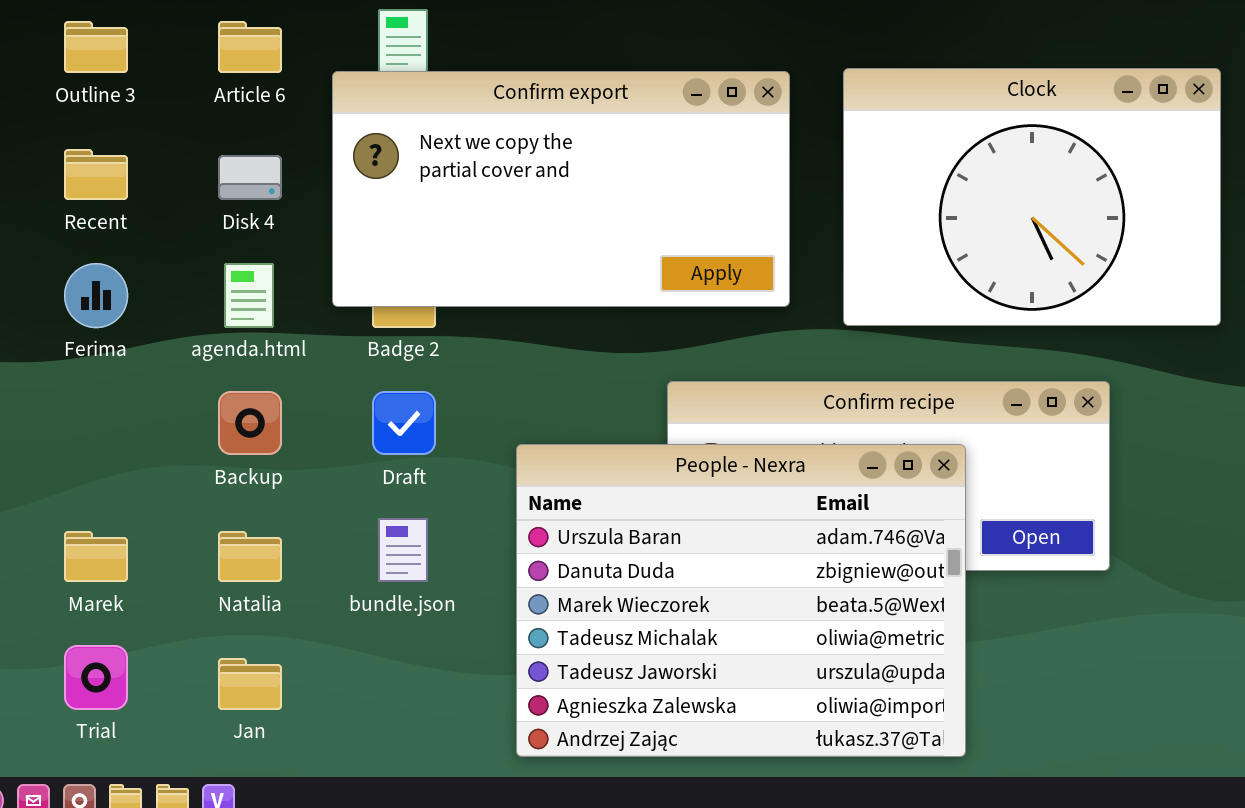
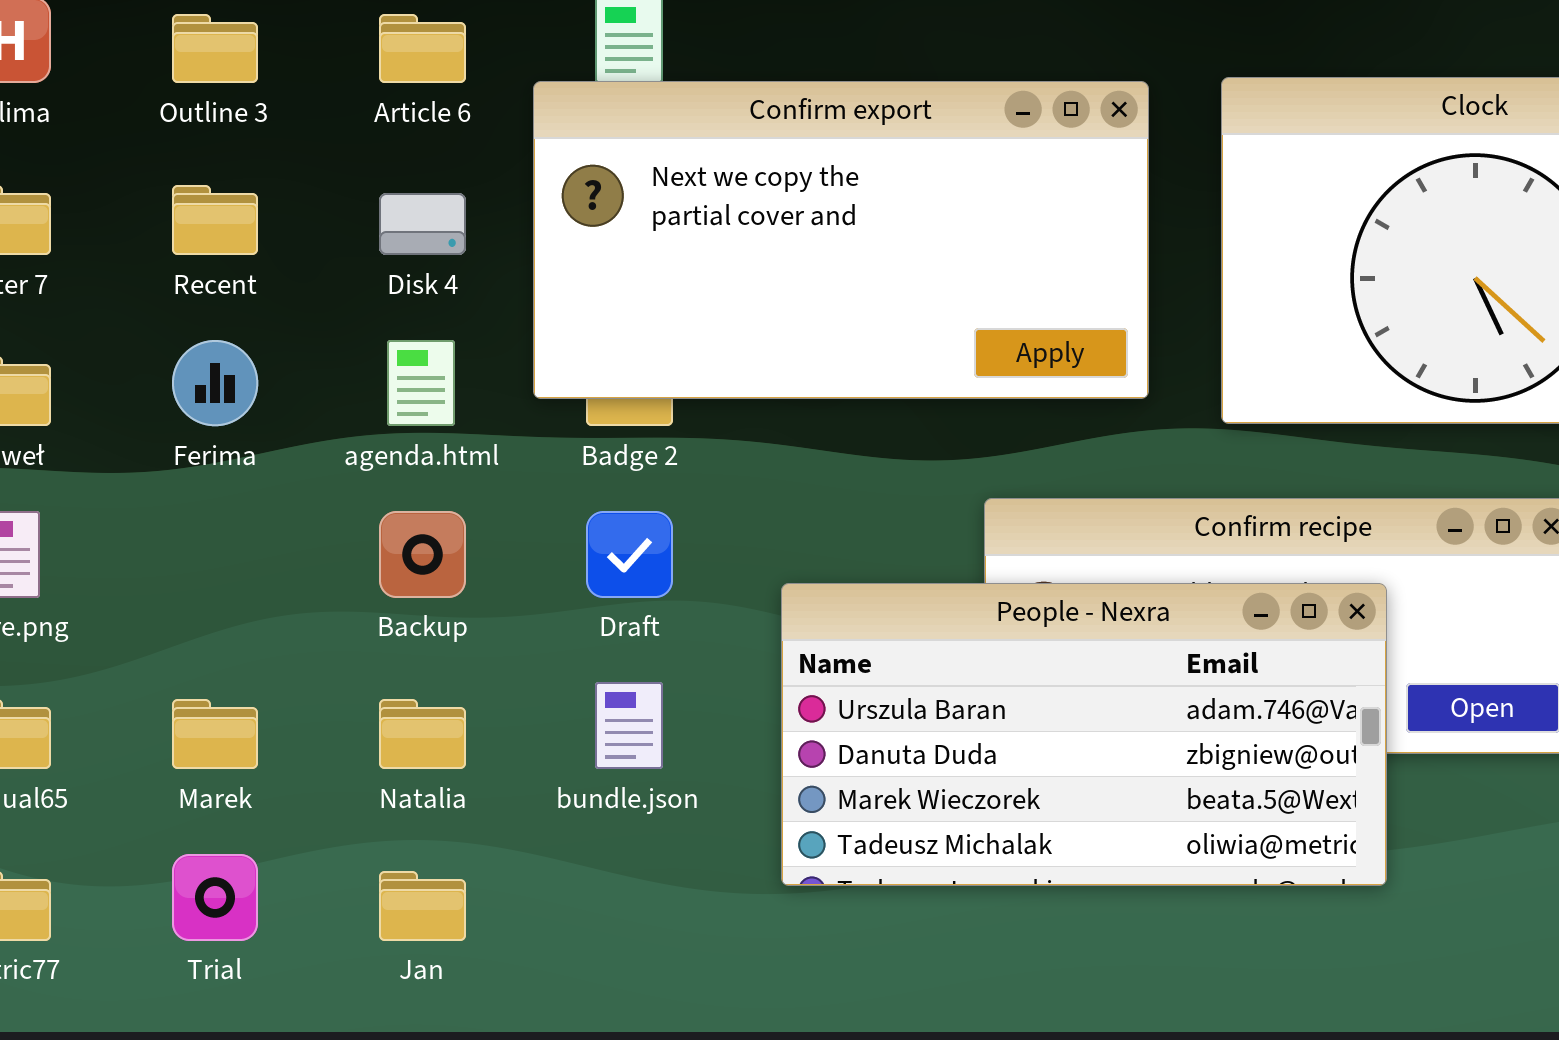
People - Nexra: [516,444,966,757] -> [781,583,1387,886], resized

